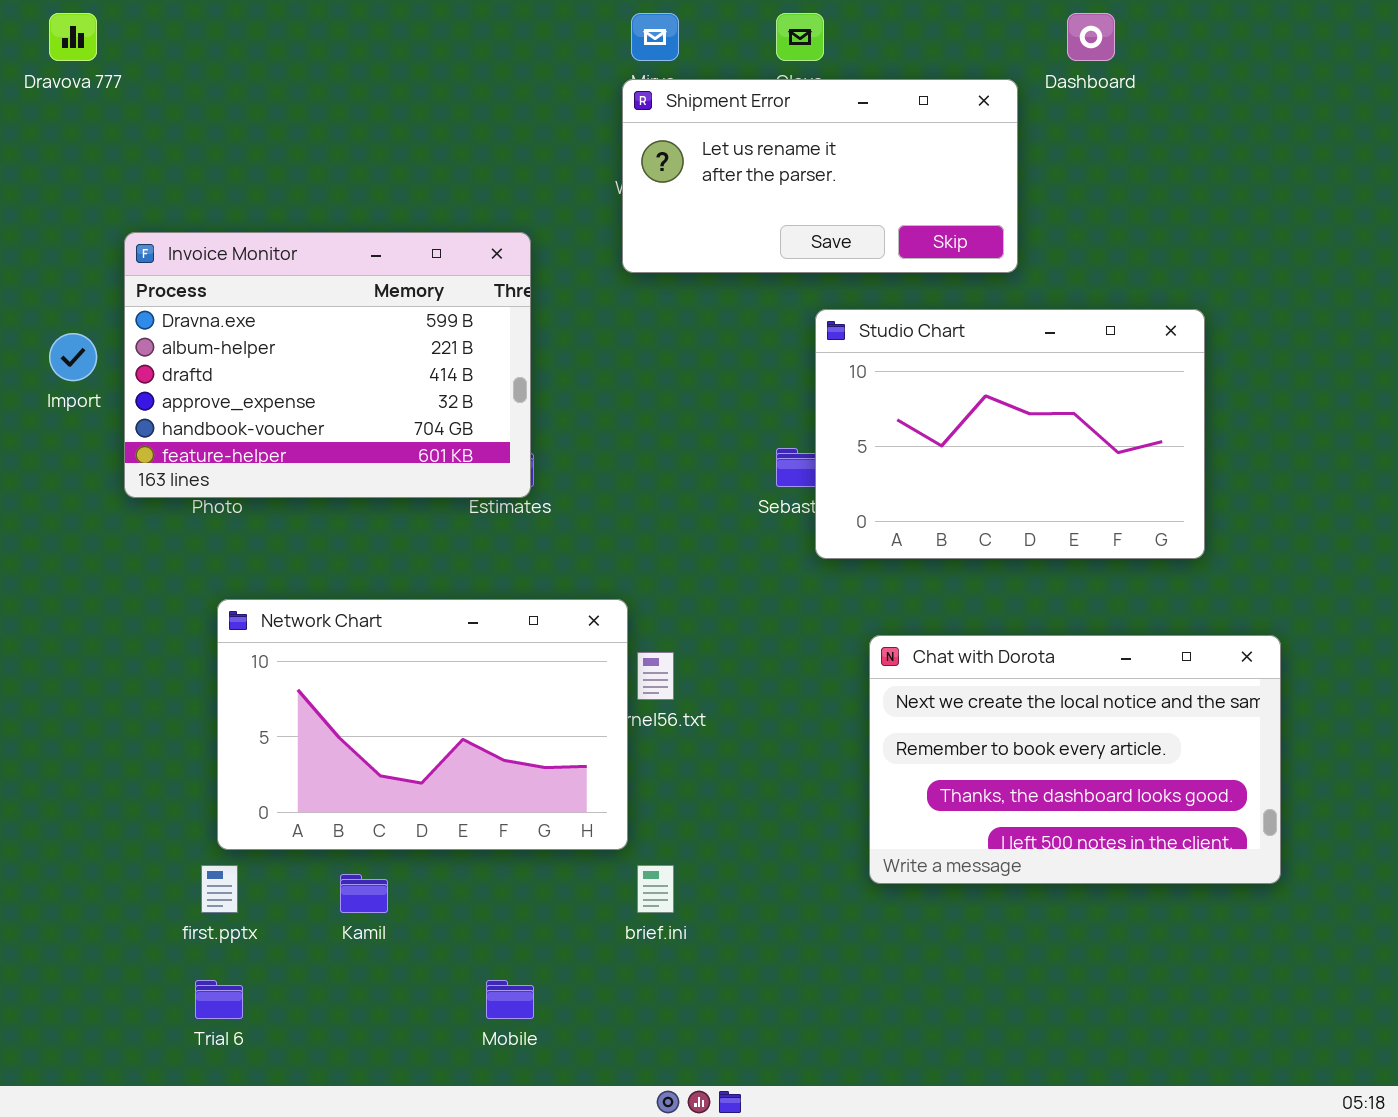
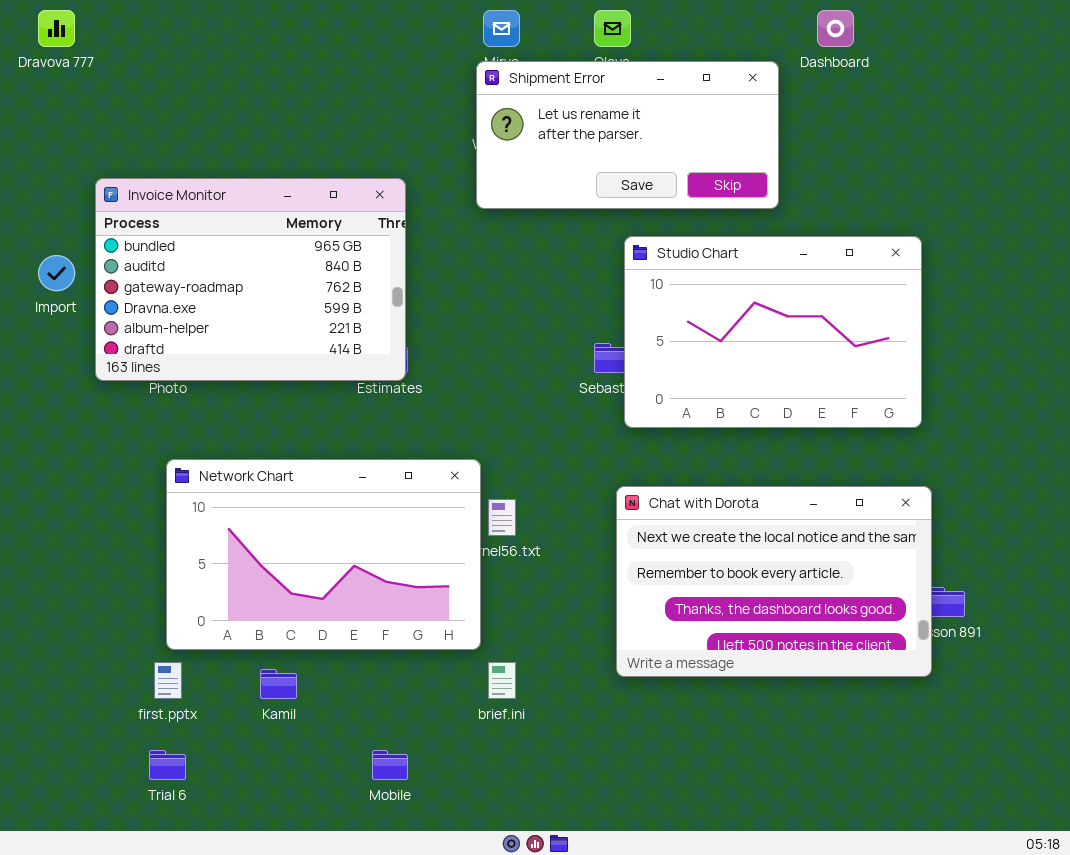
Invoice Monitor: [124,232,531,498] -> [95,178,406,381], scrolled up 3 rows
Chat with Dorota: [869,635,1281,884] -> [616,486,932,677], moved

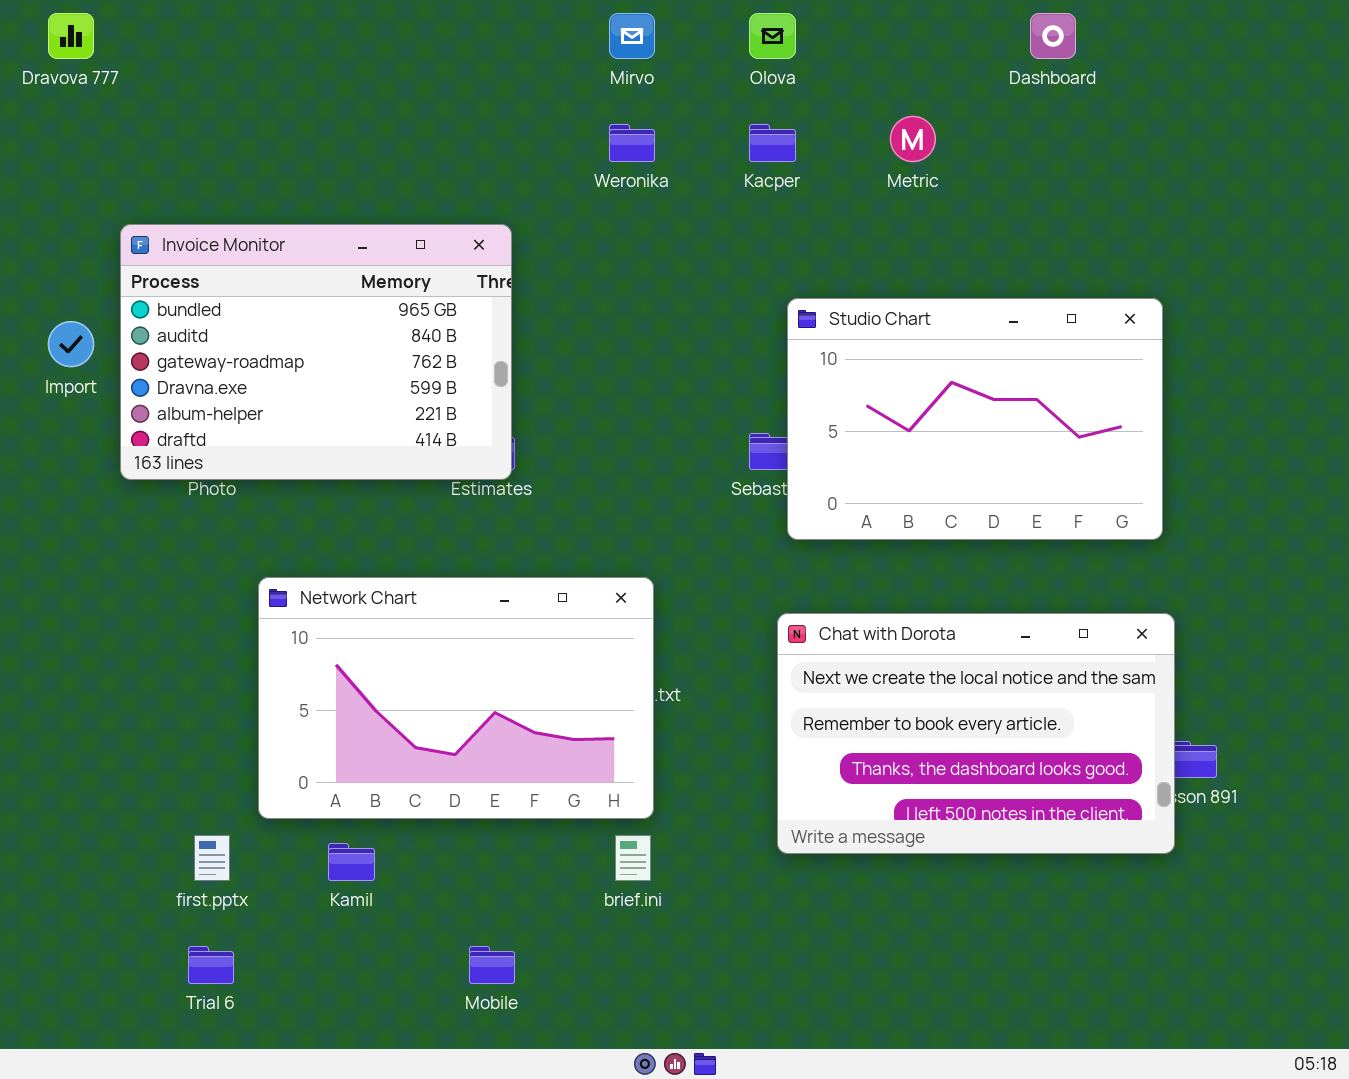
Shipment Error: [476,61,779,209] -> none, closed
Network Chart: [166,459,481,650] -> [258,577,654,819], moved

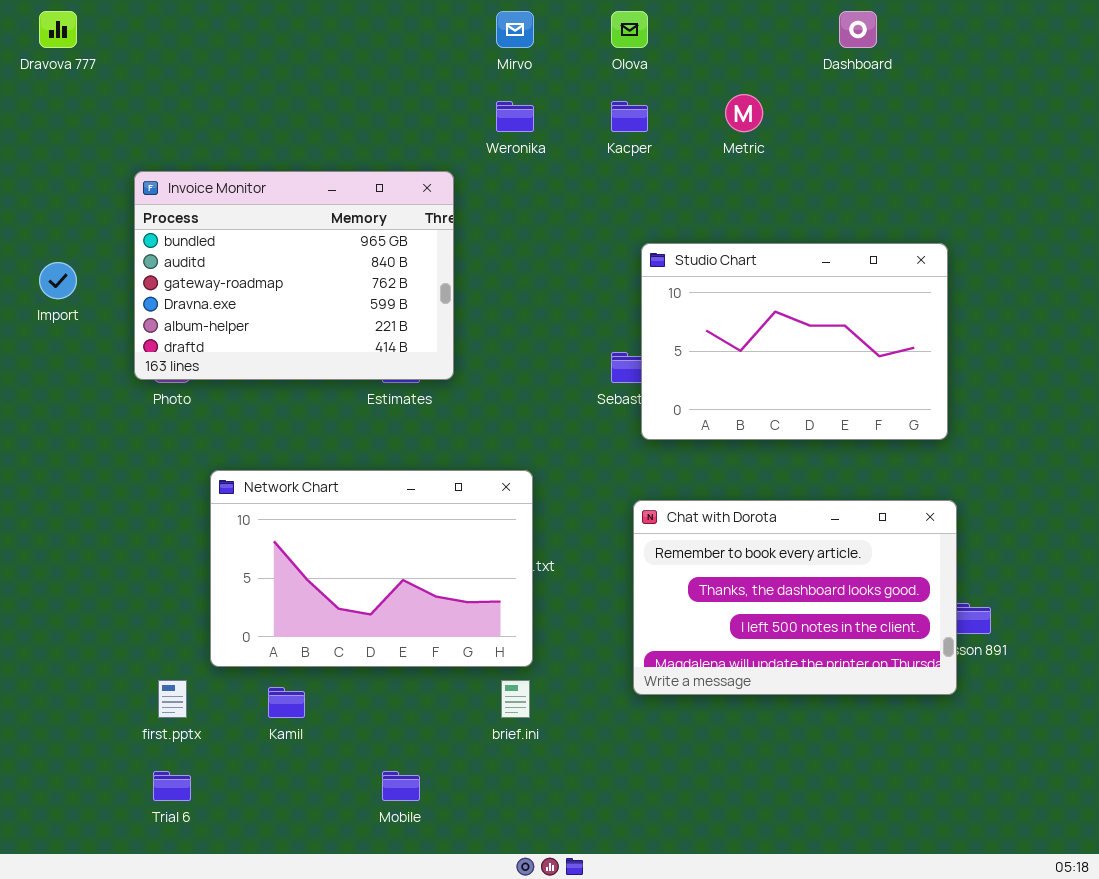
Invoice Monitor: [120,224,512,480] -> [134,171,454,380], moved
Chat with Dorota: [777,613,1175,854] -> [633,500,957,695], scrolled down 1 row

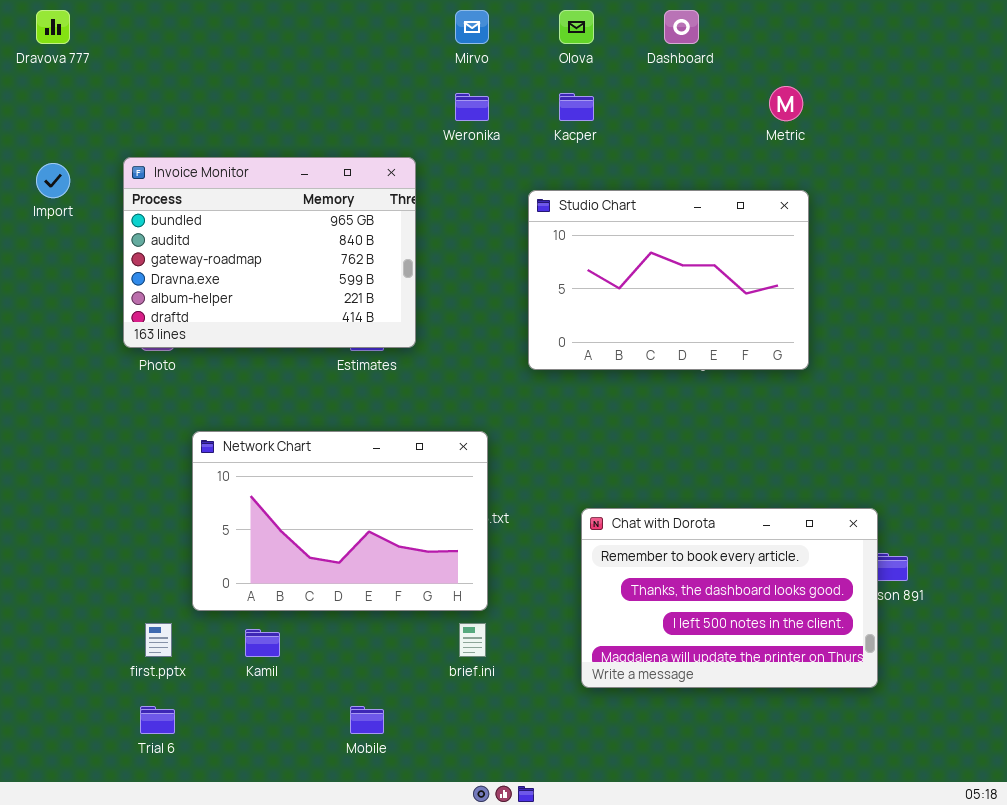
Dashboard: [839,11,877,48] -> [664,10,699,44], moved
Metric: [725,94,763,132] -> [769,86,803,121], moved
Studio Chart: [641,243,948,440] -> [528,190,809,370], moved
Import: [39,262,77,299] -> [36,163,70,198], moved
Chat with Dorota: [633,500,957,695] -> [581,508,878,688], moved

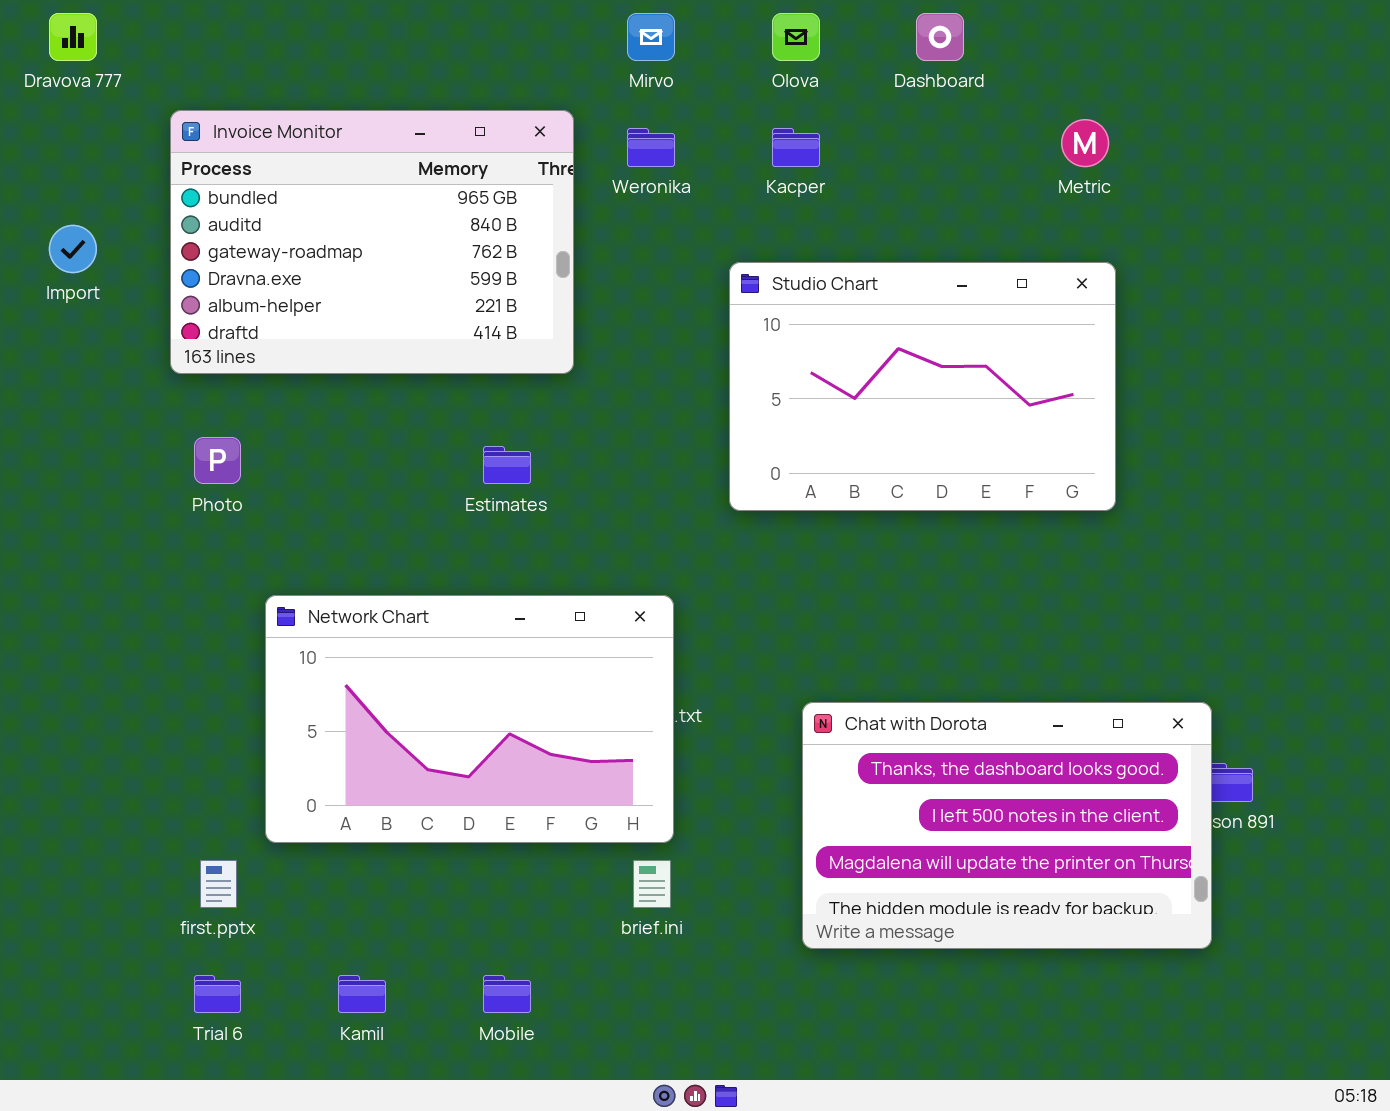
Invoice Monitor: [123,157,416,348] -> [170,110,574,374], moved
Chat with Dorota: [581,508,878,688] -> [802,702,1212,949], scrolled down 1 row
Kamil: [245,629,280,657] -> [338,975,386,1013], moved

